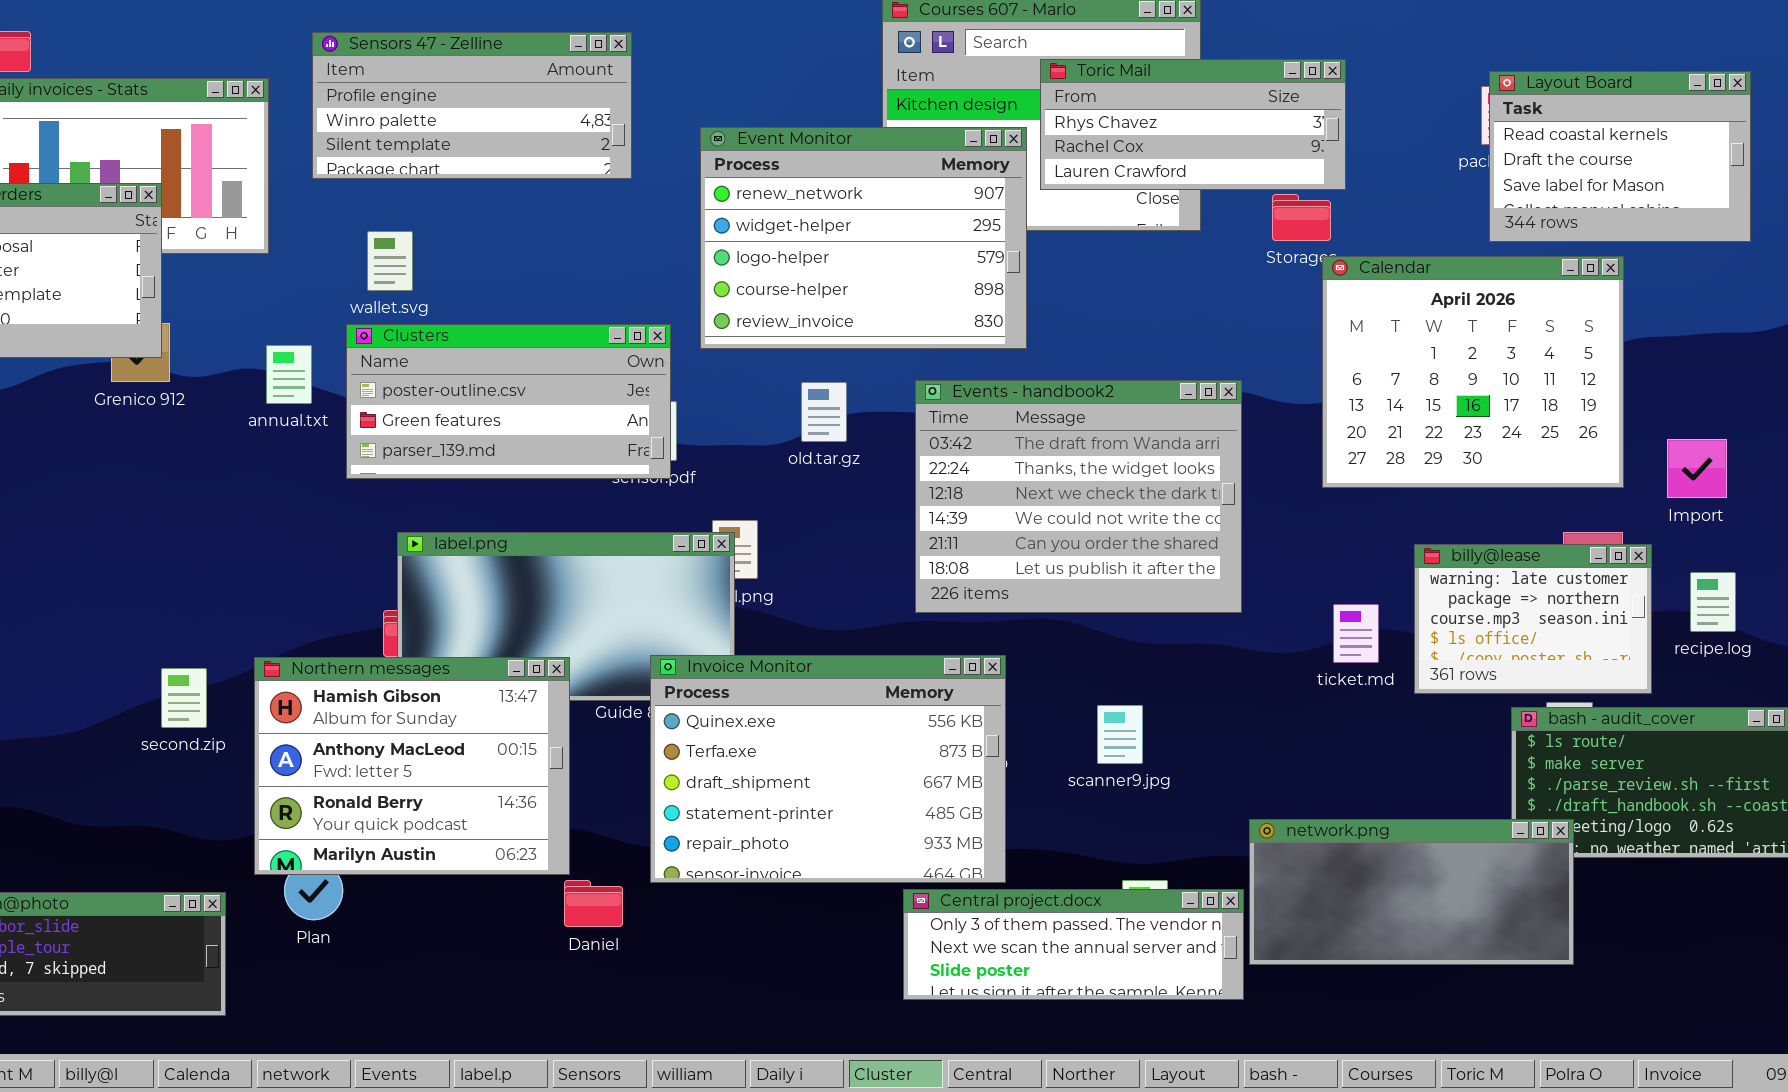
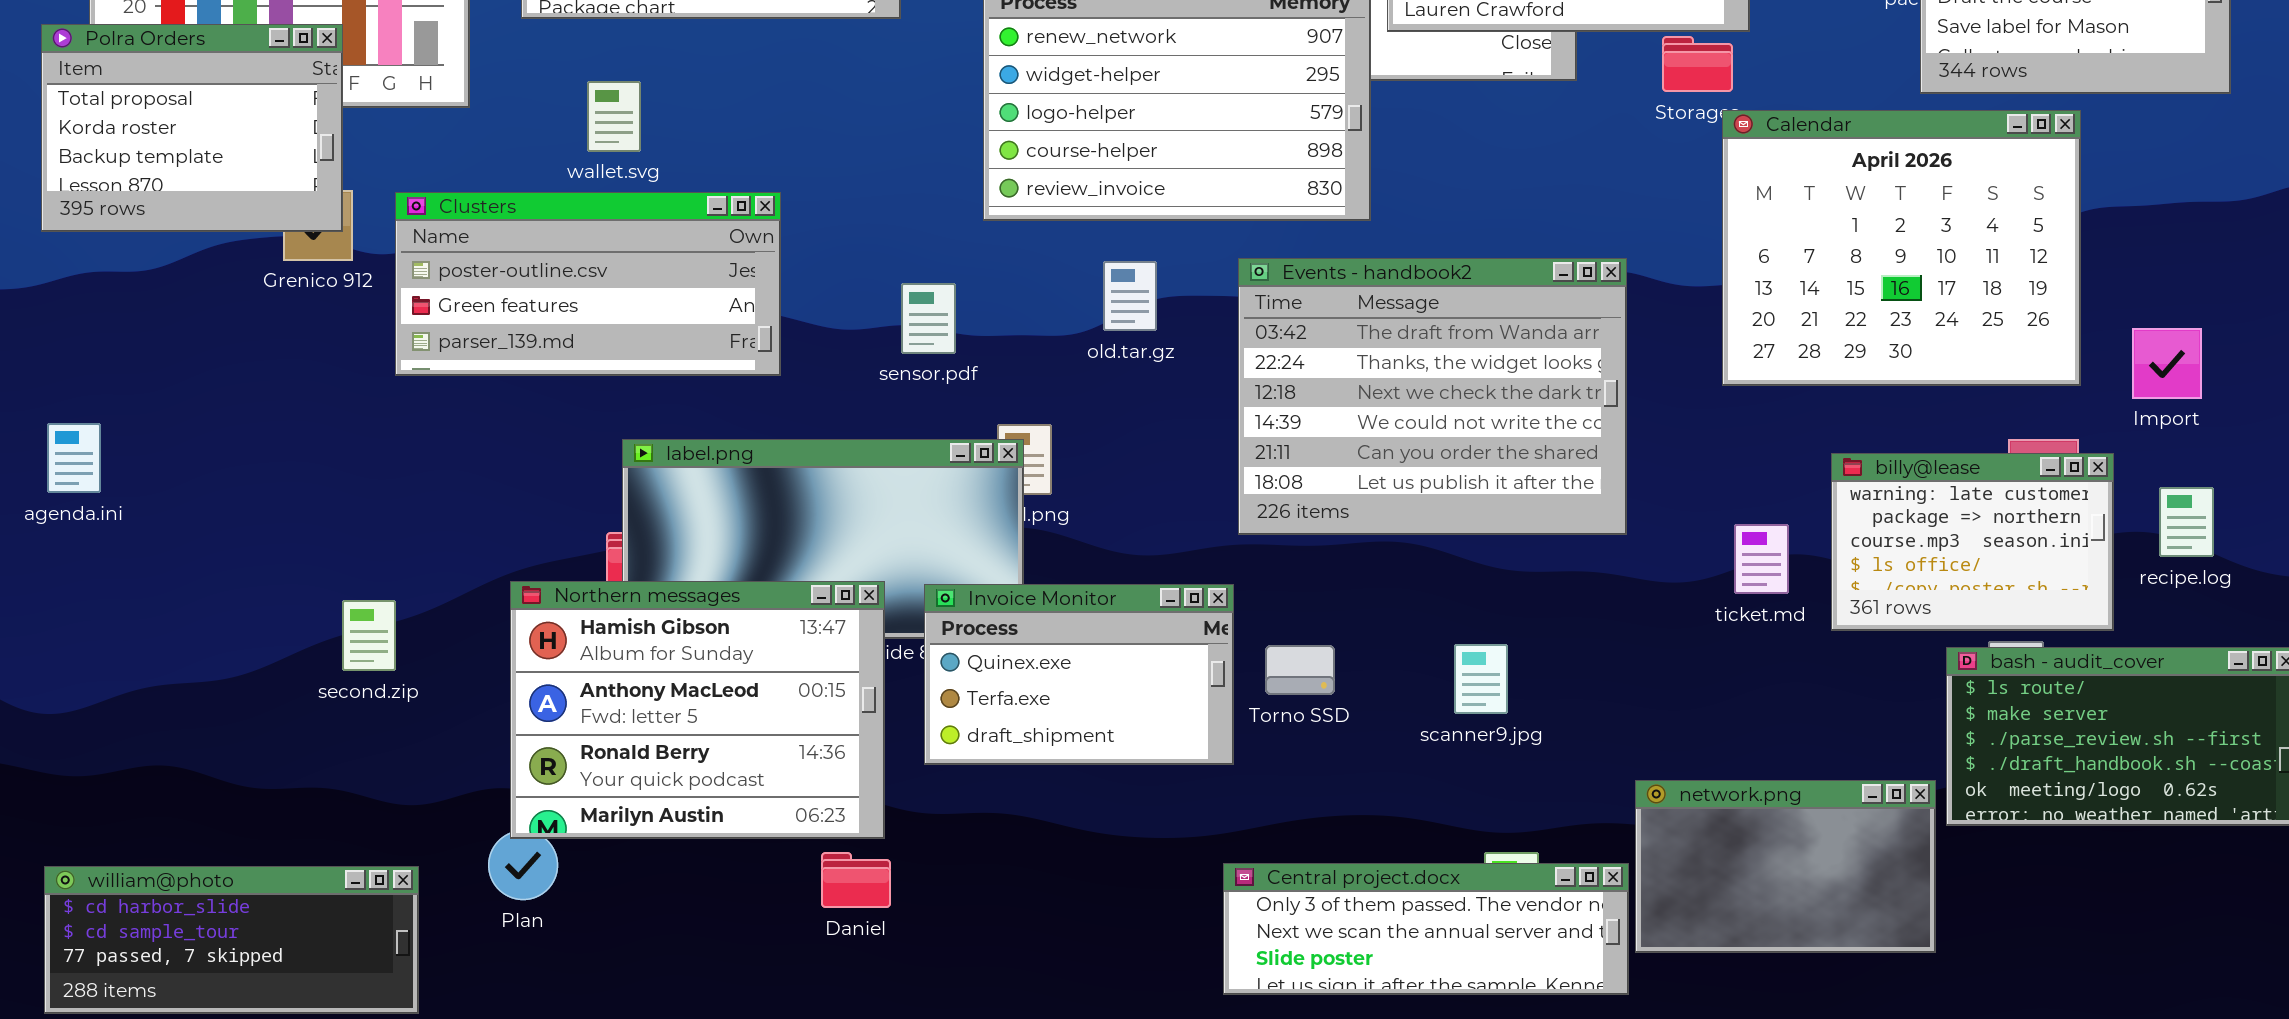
Clusters: [346,324,671,479] -> [395,192,781,376], moved
Invoice Monitor: [650,655,1006,883] -> [924,584,1234,765], resized
Northern messages: [254,657,570,875] -> [510,581,885,839], moved
network.png: [1249,819,1574,965] -> [1635,780,1936,953], resized

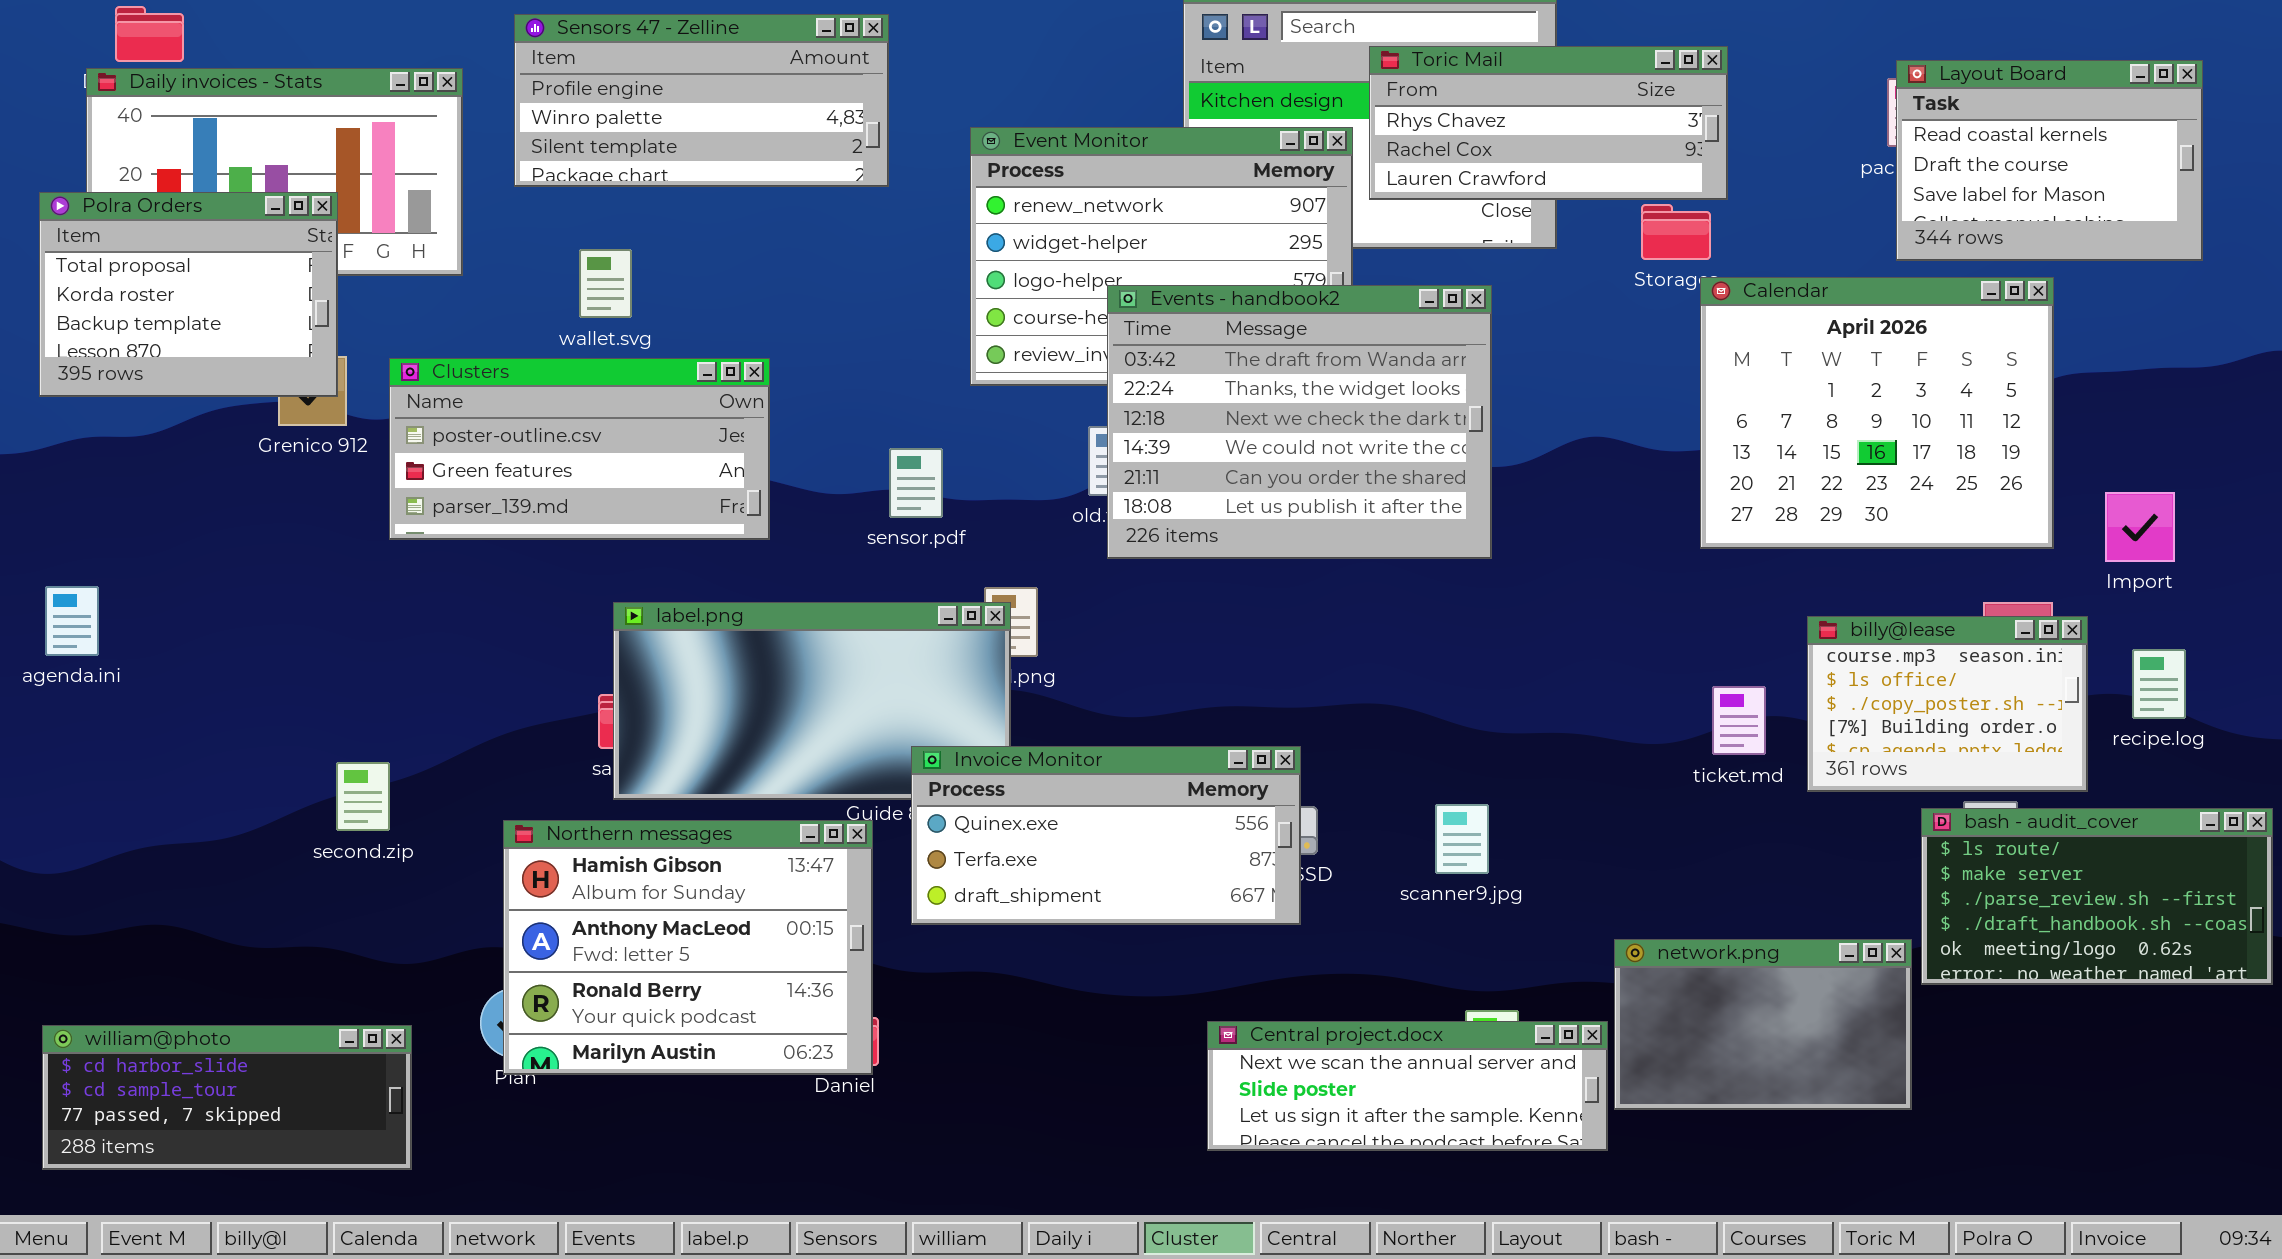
Events - handbook2: [1238,258,1627,535] -> [1107,285,1492,559], moved
billy@lease: [1831,453,2114,631] -> [1807,616,2088,792], scrolled down 2 rows
Northern messages: [510,581,885,839] -> [503,820,873,1075], moved
Invoice Monitor: [924,584,1234,765] -> [911,746,1301,925], resized
Central project.docx: [1223,863,1629,995] -> [1207,1021,1608,1151], scrolled down 1 row

